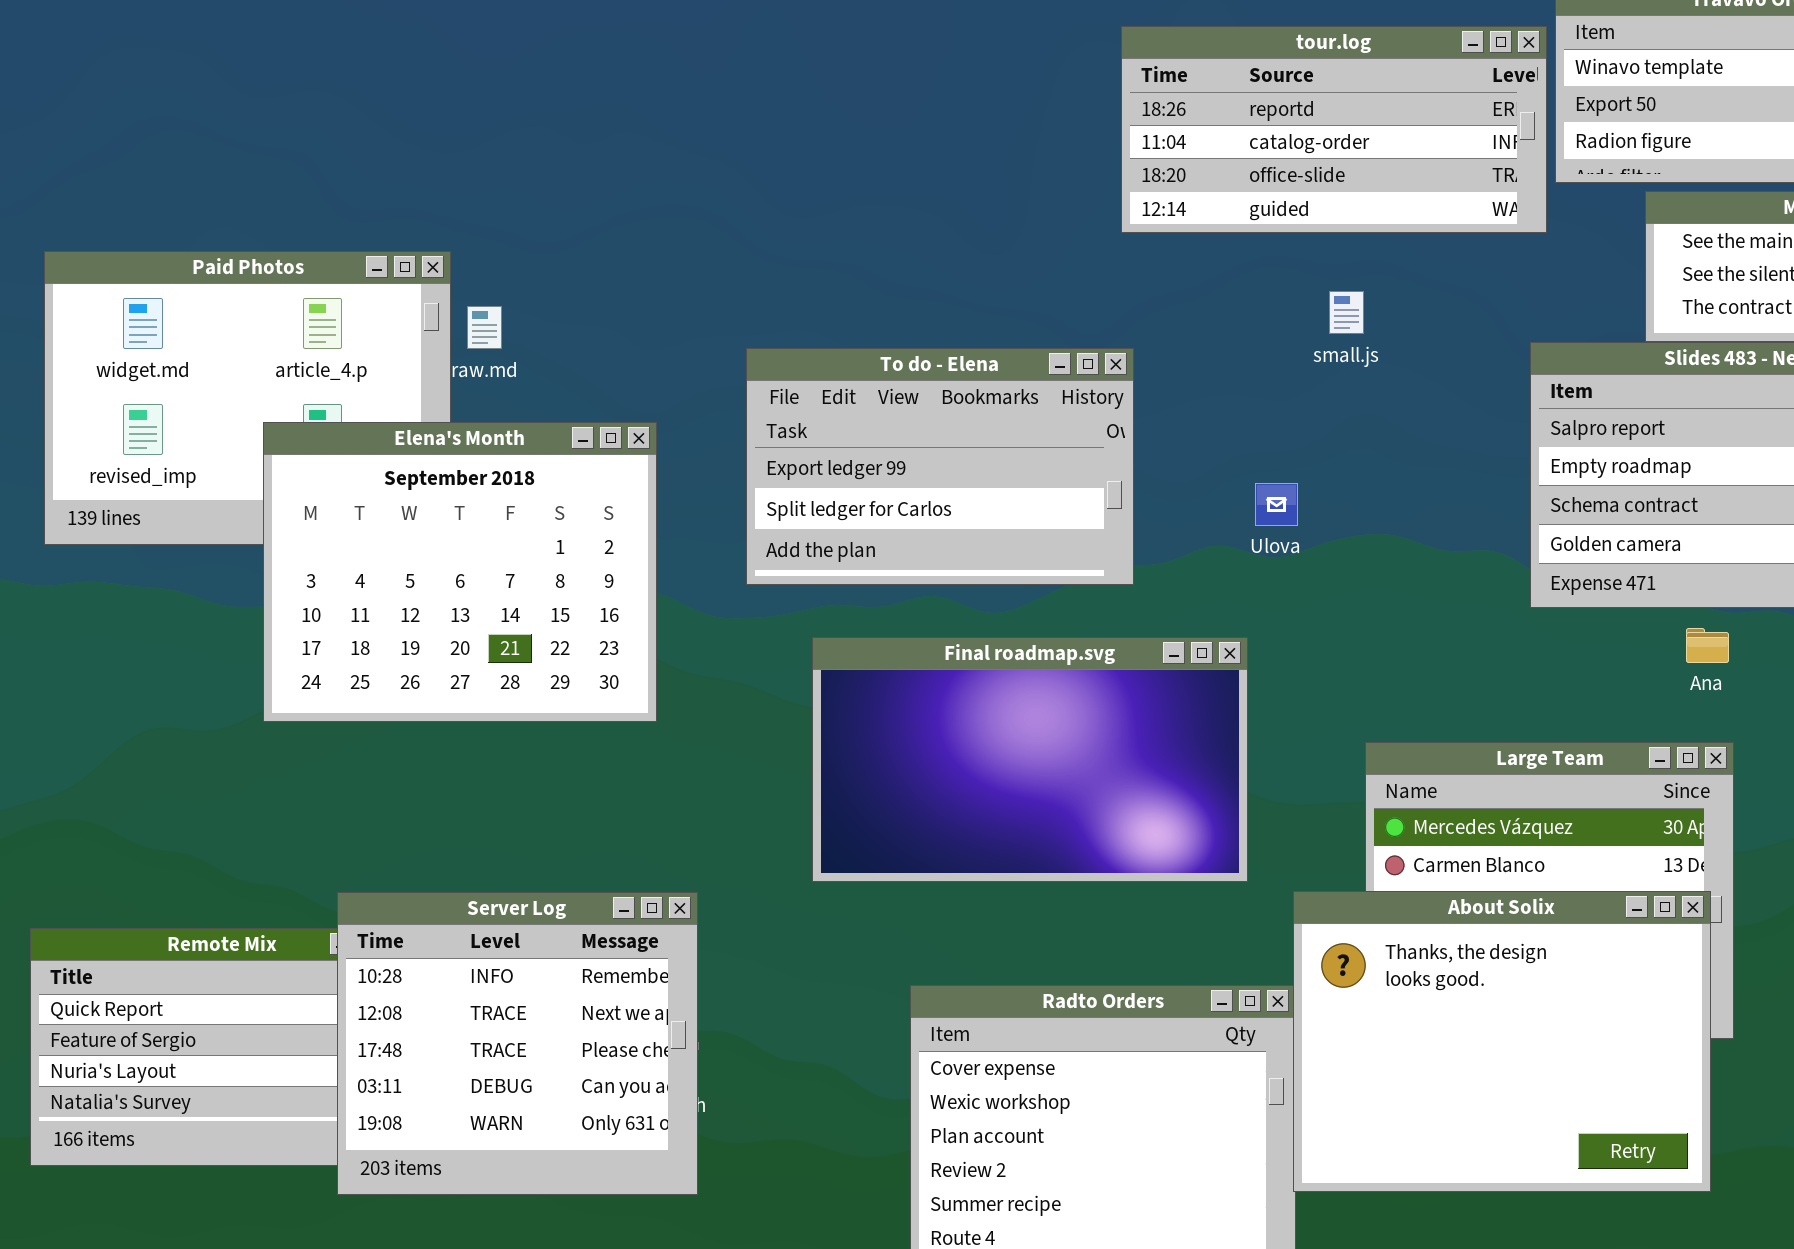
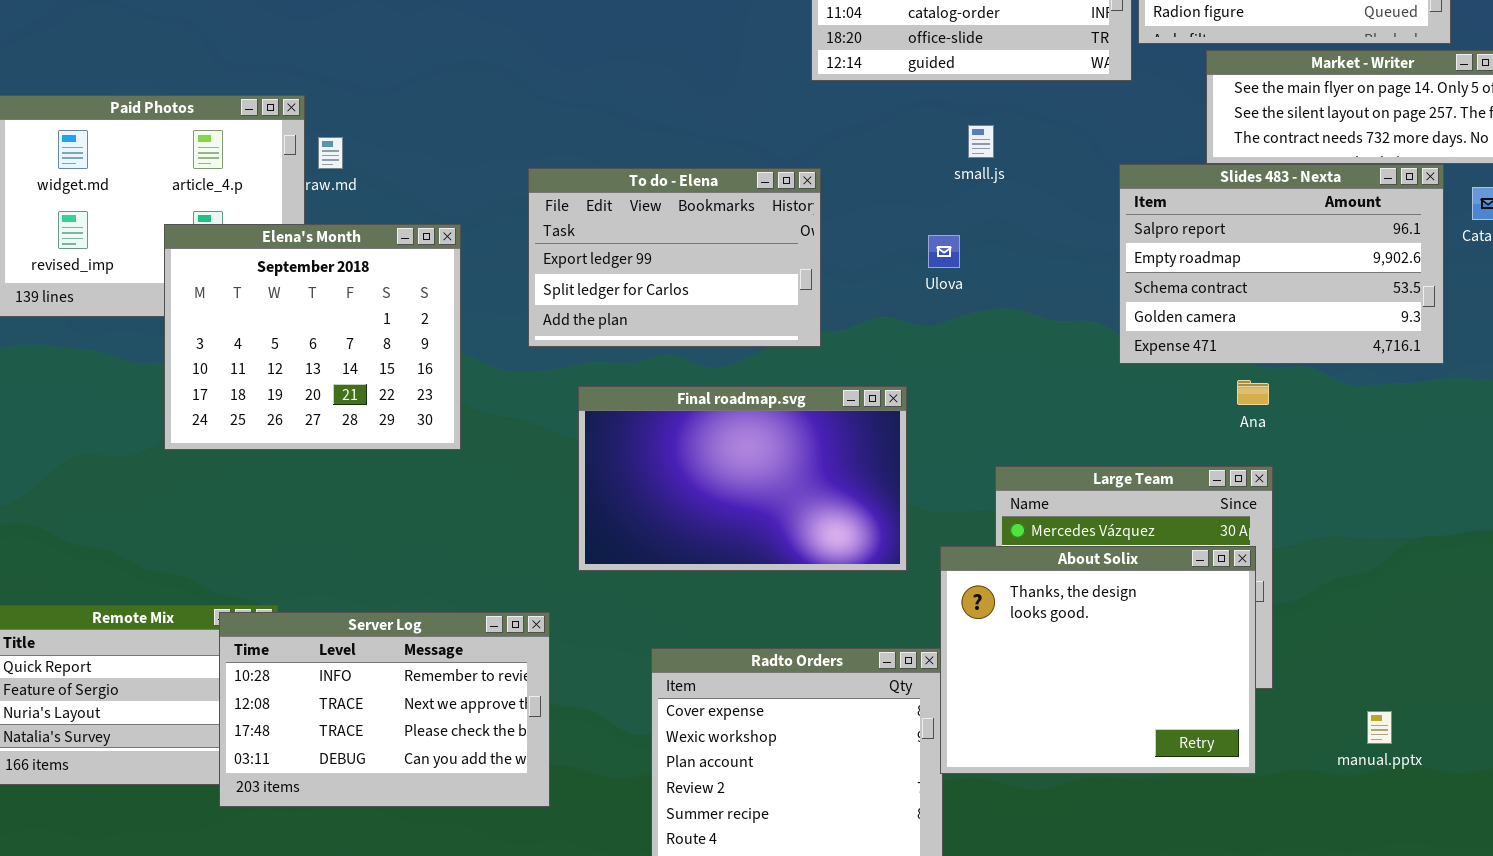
Ulova: [1255,483,1298,526] -> [928,235,960,268], moved
About Solix: [1293,891,1711,1192] -> [940,546,1256,774], moved
Server Log: [337,892,698,1195] -> [219,612,550,807], resized

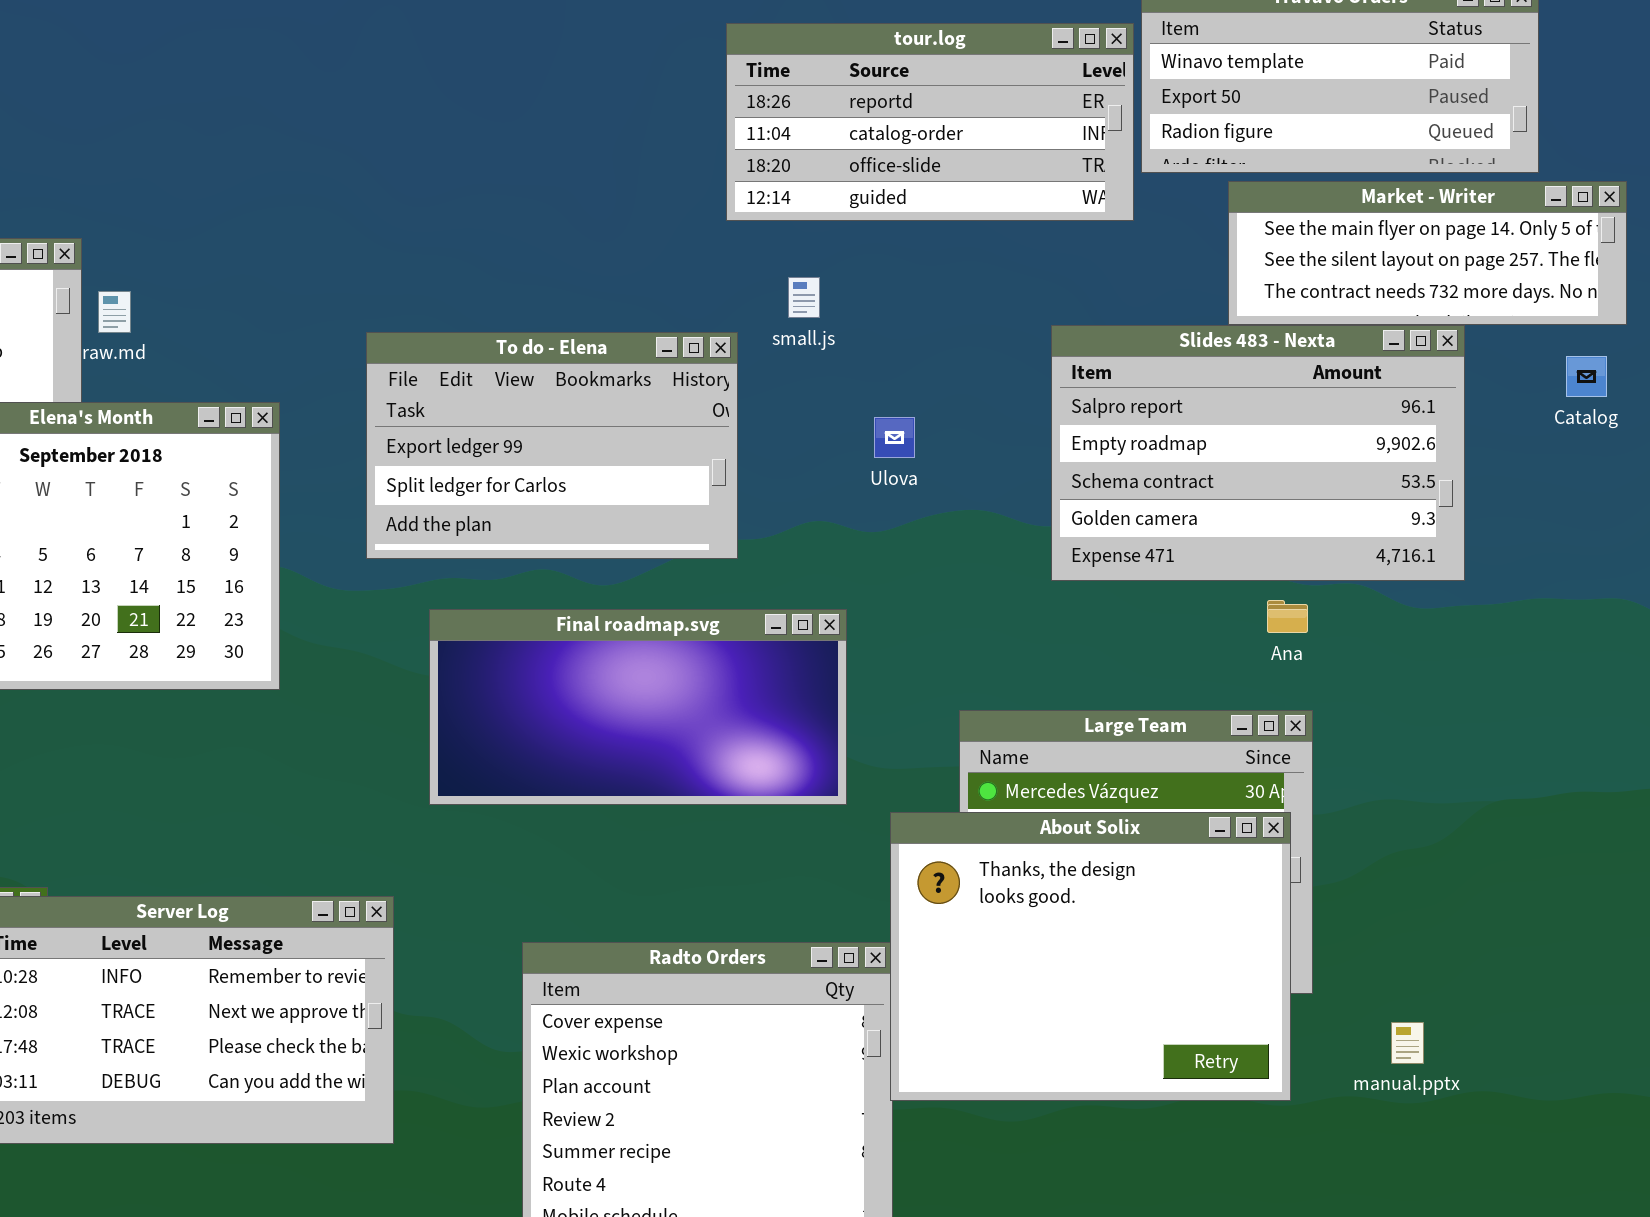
small.js: [968,125,994,158] -> [788,277,820,318], moved
Slides 483 - Nexta: [1119,164,1444,364] -> [1051,325,1465,581], moved
Final roadmap.svg: [578,386,907,571] -> [429,609,847,805], resized
manual.pptx: [1367,711,1392,744] -> [1391,1022,1424,1064], moved

